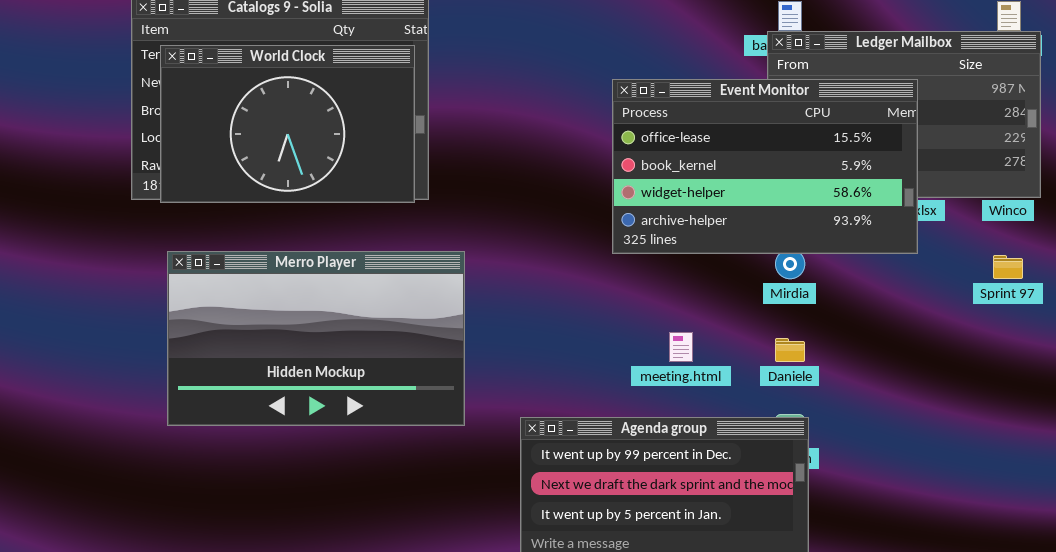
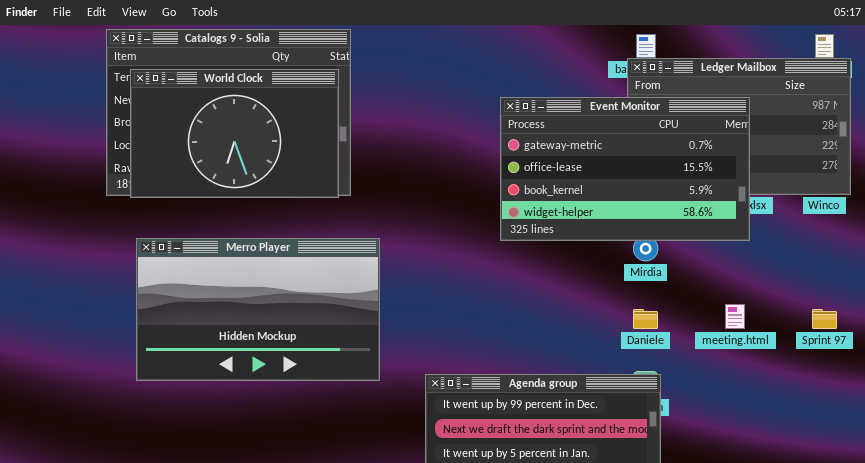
Event Monitor: [612,79,918,254] -> [500,97,750,241], scrolled up 1 row
Sprint 97: [993,255,1023,279] -> [812,309,837,329], moved
meeting.html: [669,332,693,362] -> [725,304,745,329], moved

